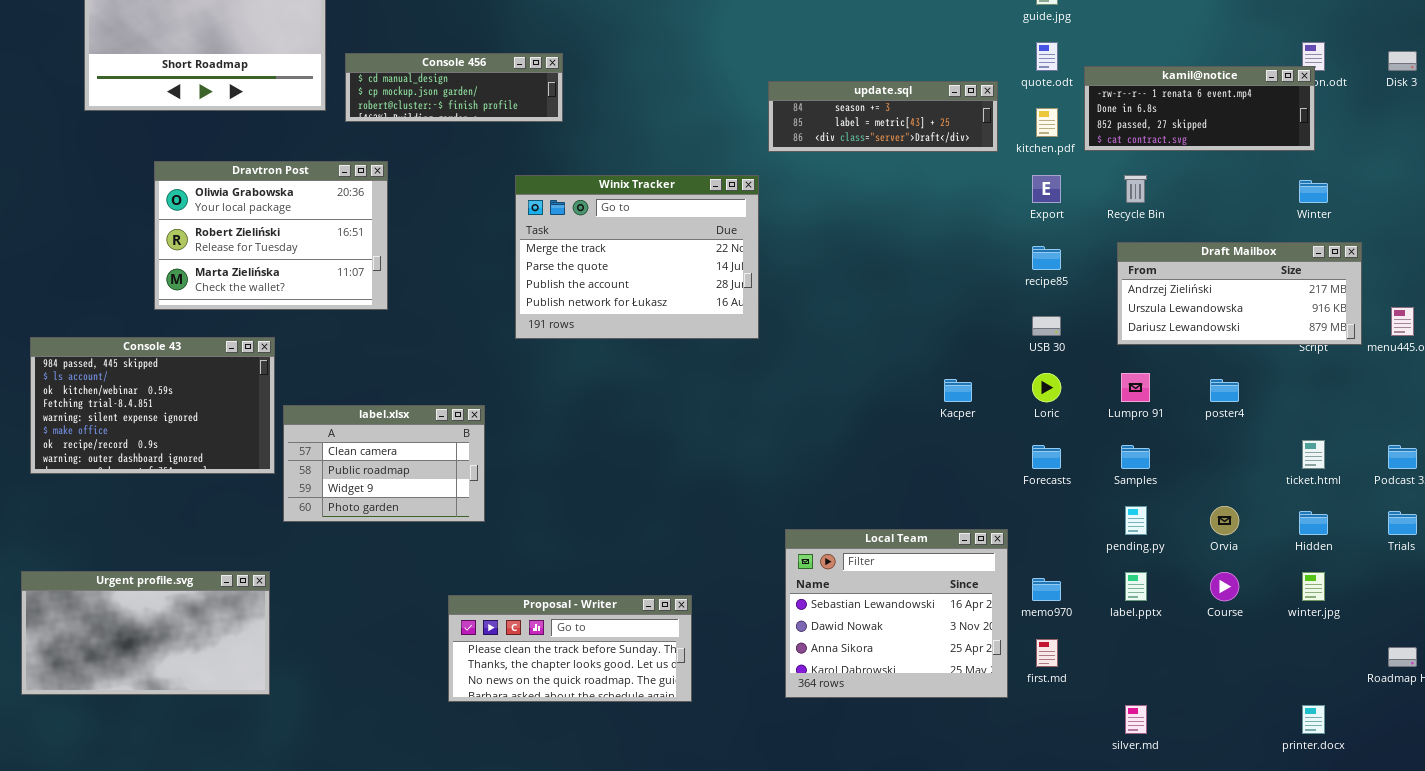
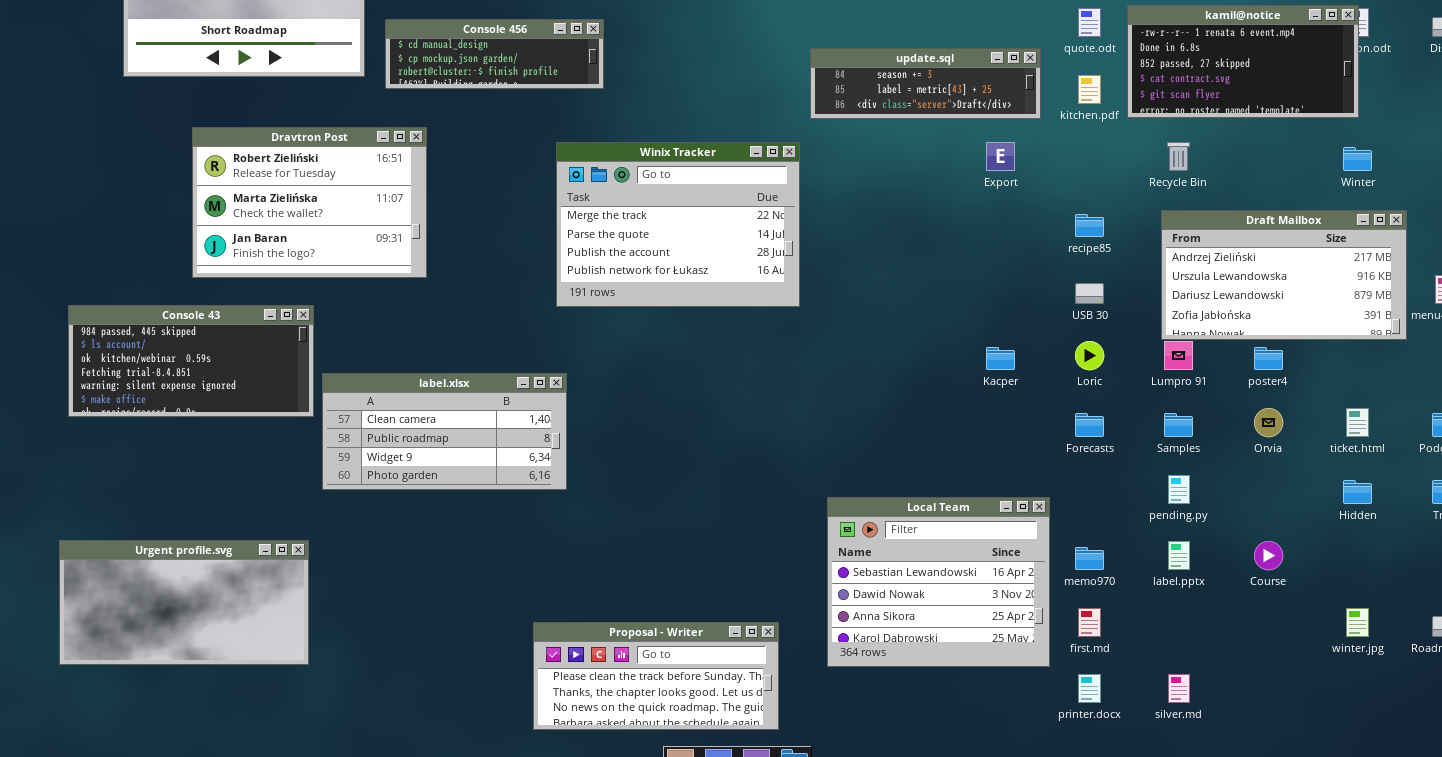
kamil@notice: [1084,66,1315,151] -> [1127,5,1359,118], resized
Dravtron Post: [154,161,388,310] -> [192,127,427,278], scrolled down 1 row
Export: [1032,175,1061,203] -> [986,142,1015,171], moved
Draft Mailbox: [1117,242,1362,345] -> [1161,210,1407,340], resized
Console 43: [30,337,275,474] -> [68,305,314,417], resized
label.xlsx: [283,405,485,522] -> [322,373,567,490], resized
Orvia: [1210,506,1239,535] -> [1254,408,1283,437], moved
winter.jpg: [1302,572,1325,601] -> [1346,608,1369,637], moved
Proposal - Writer: [448,595,692,702] -> [533,622,779,730], moved
printer.docx: [1302,705,1325,734] -> [1078,674,1101,703], moved

